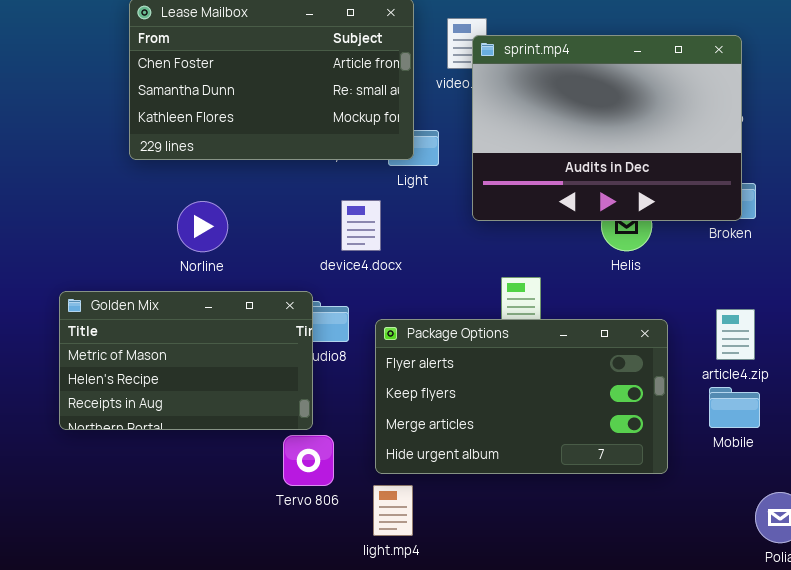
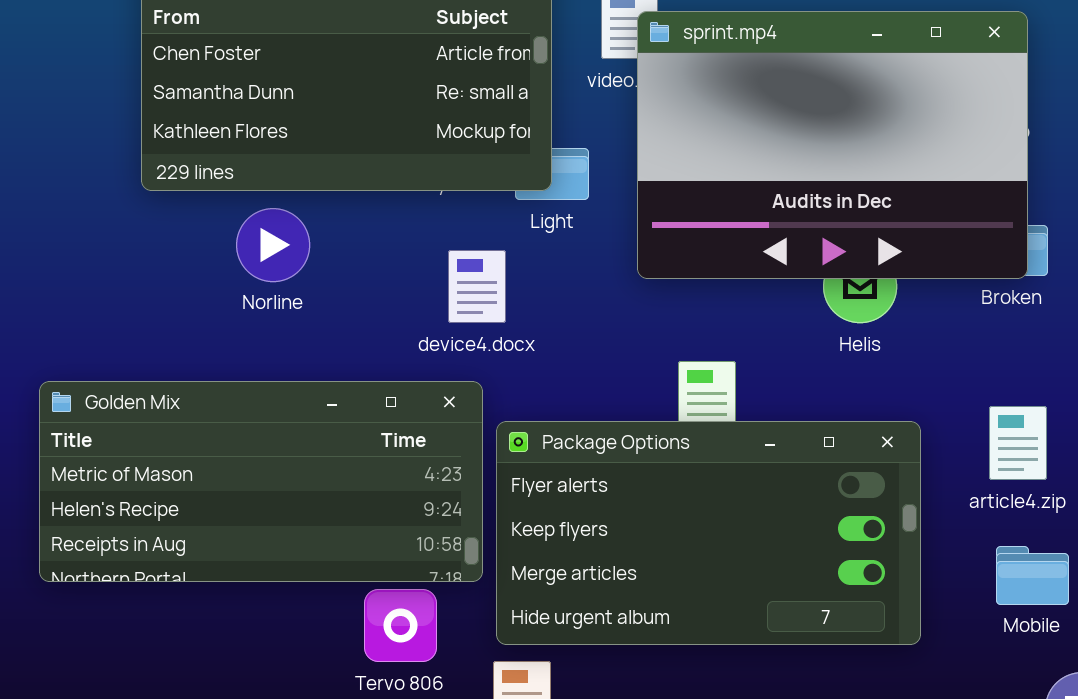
Norline: [177,201,228,252] -> [236,208,310,282], moved
Golden Mix: [59,291,313,430] -> [39,381,483,582], resized
Mobile: [709,387,760,428] -> [996,546,1069,605], moved

